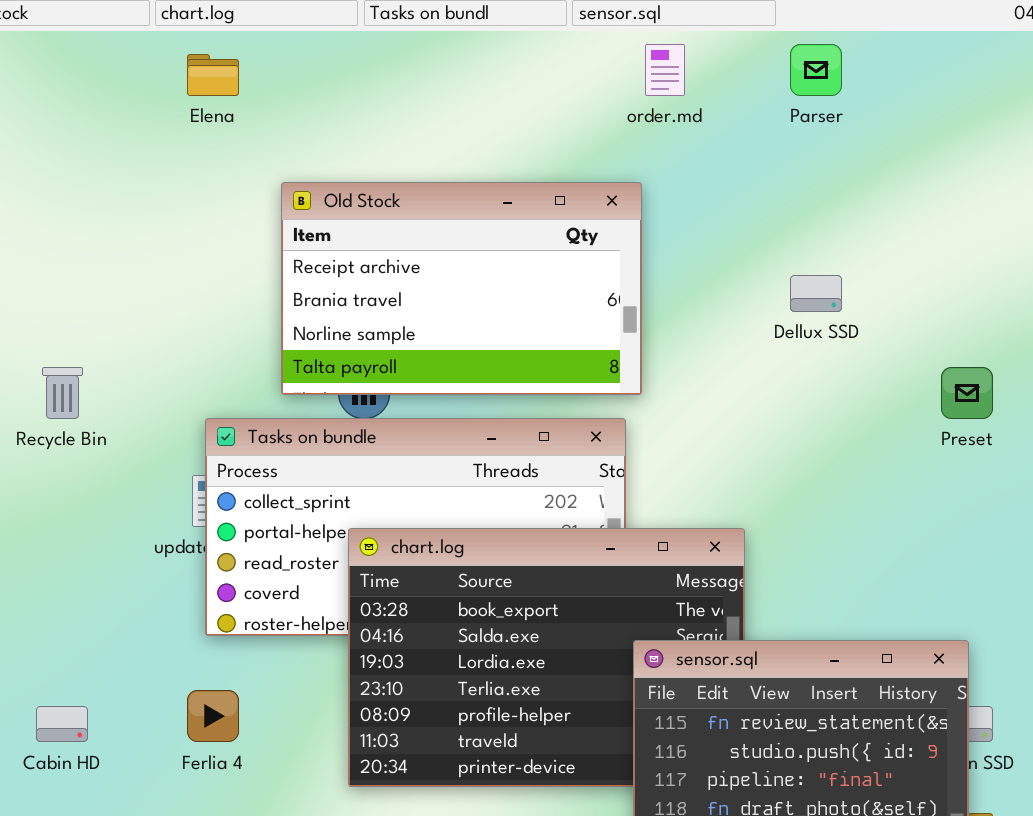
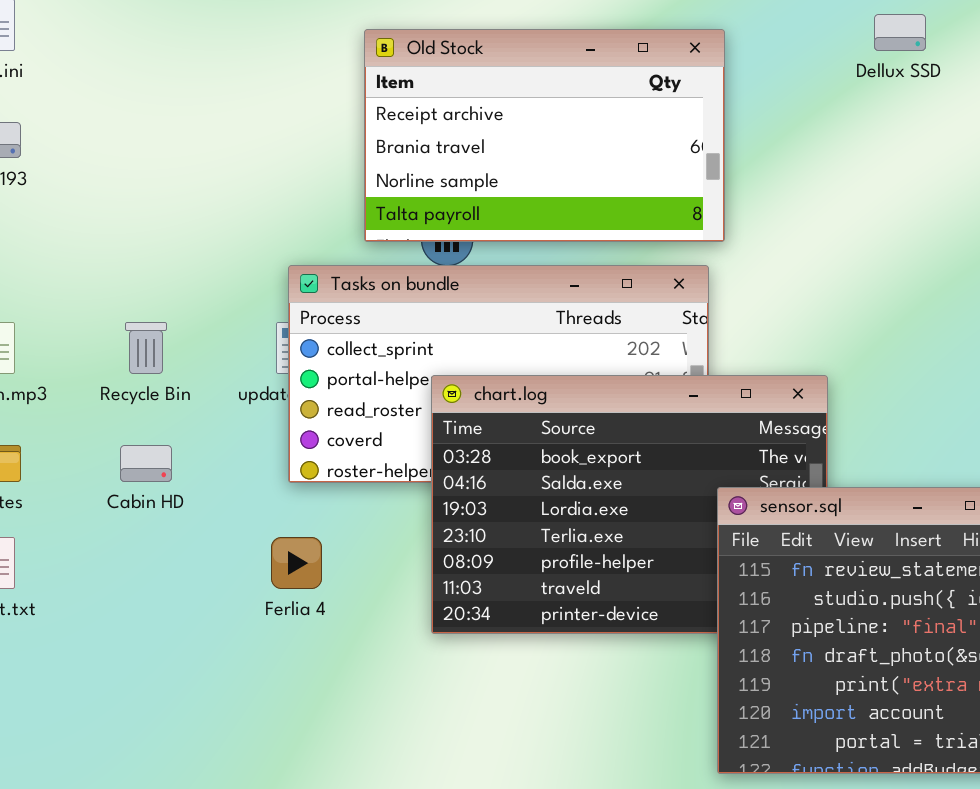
Dellux SSD: [790,275,842,312] -> [874,14,926,51], moved
Recycle Bin: [42,367,83,419] -> [125,322,167,374], moved
Cabin HD: [36,706,88,742] -> [120,445,172,482], moved

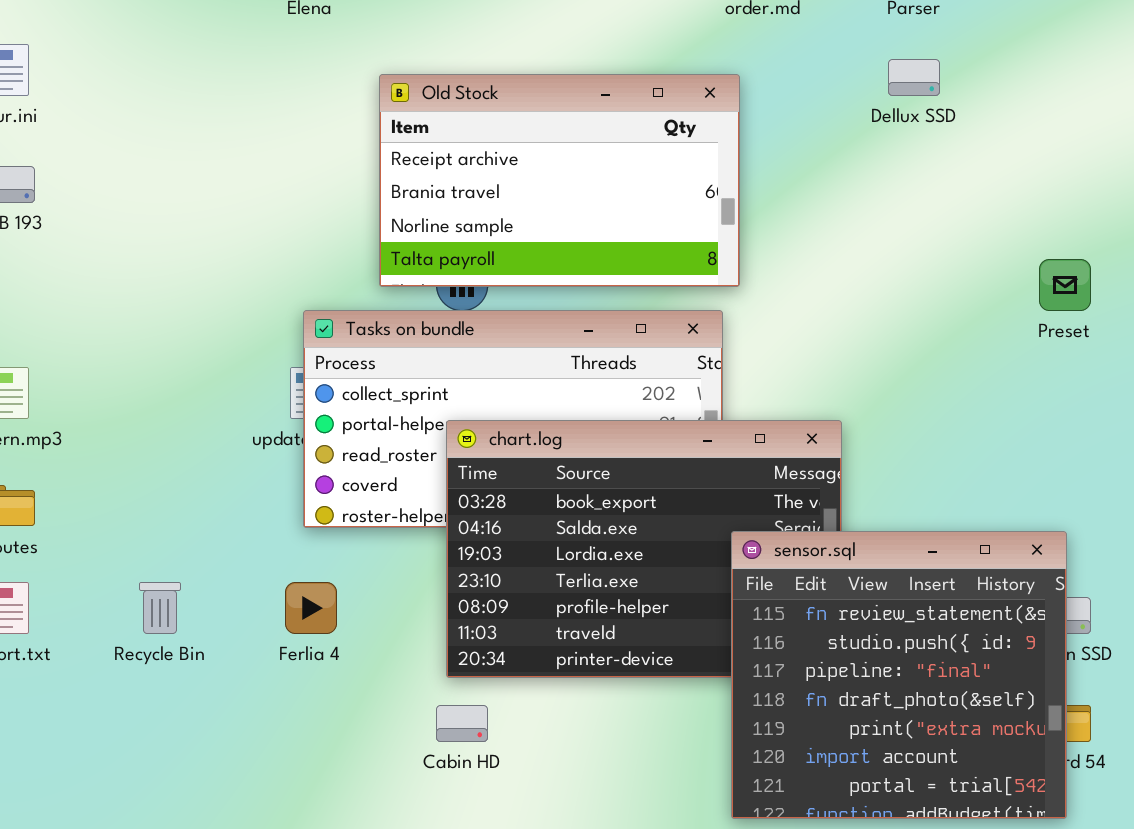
Recycle Bin: [125,322,167,374] -> [139,582,181,634], moved
Cabin HD: [120,445,172,482] -> [436,705,488,742], moved

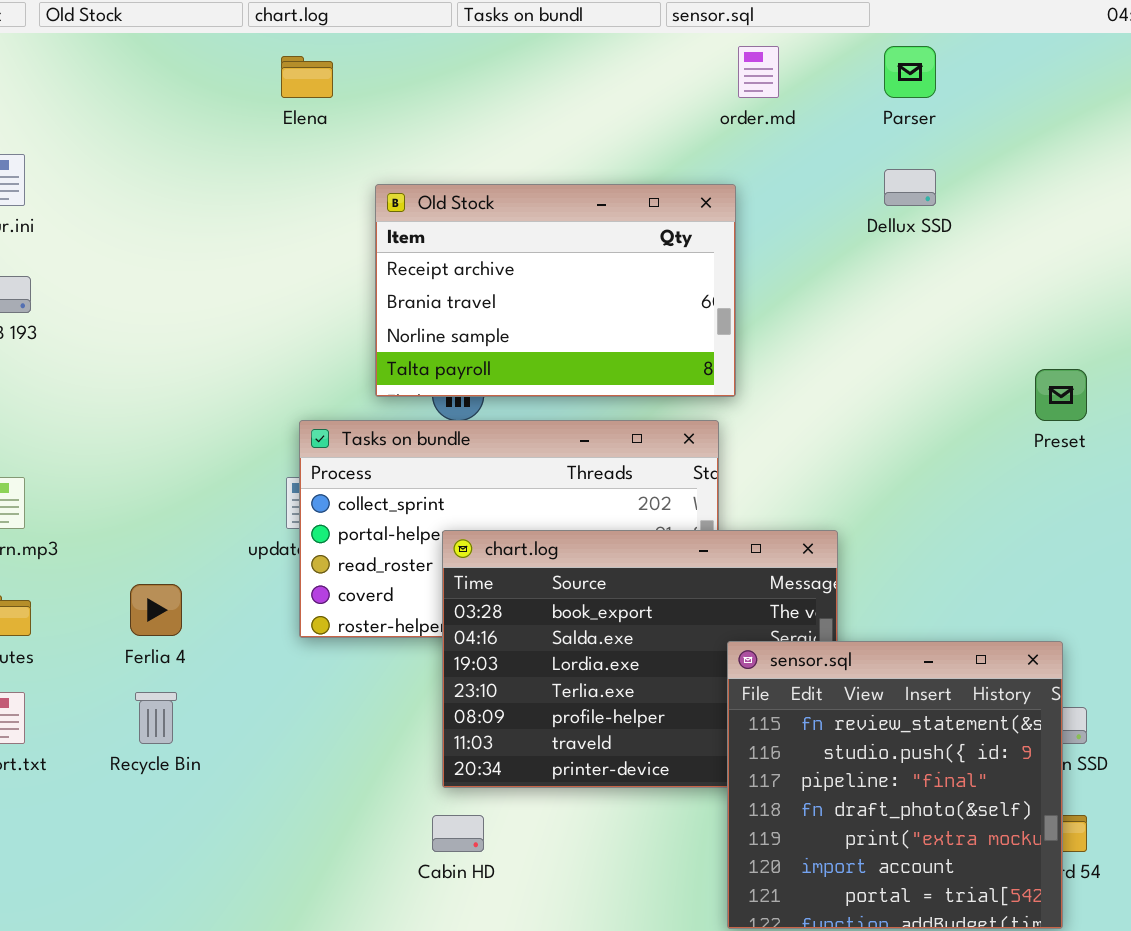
Ferlia 4: [285,582,337,634] -> [130,584,182,636], moved

